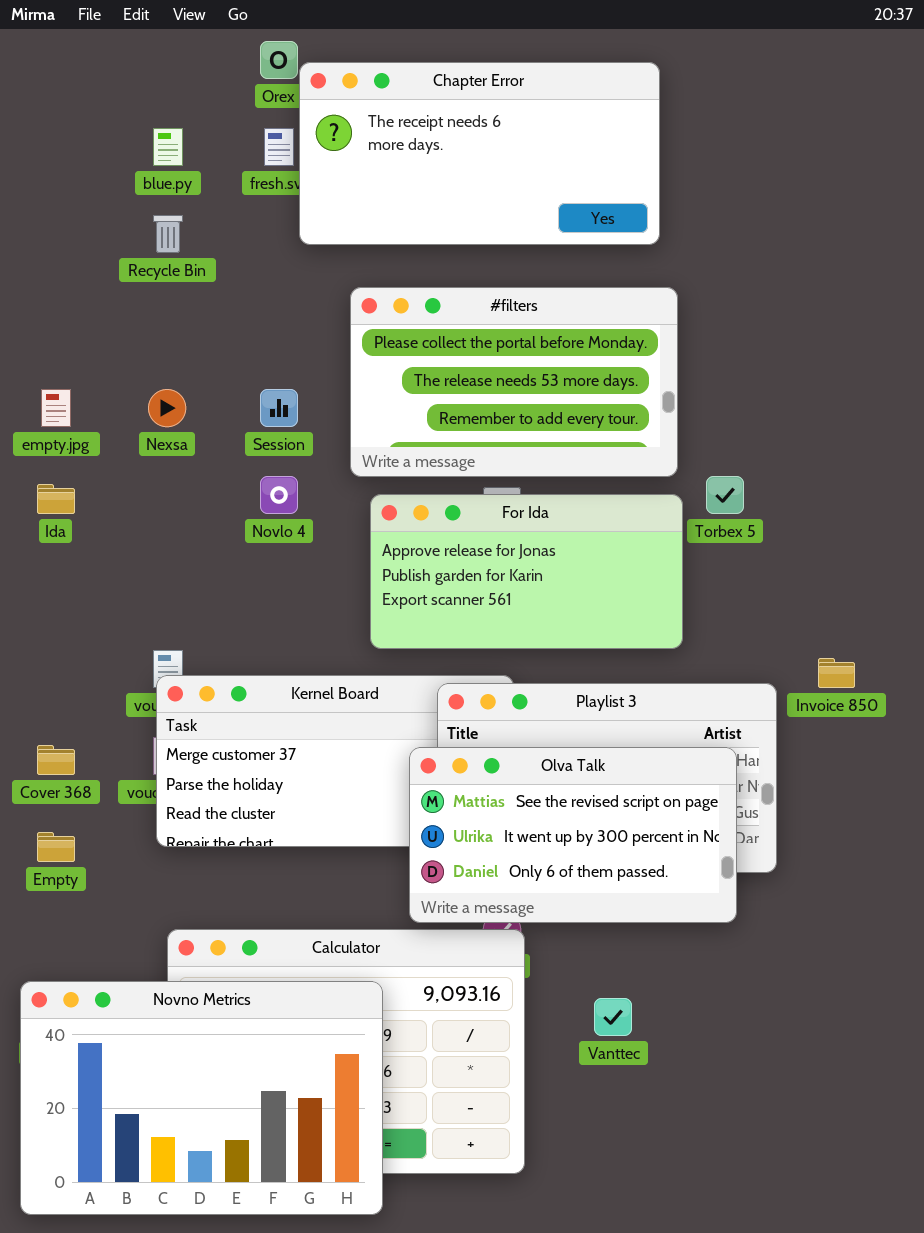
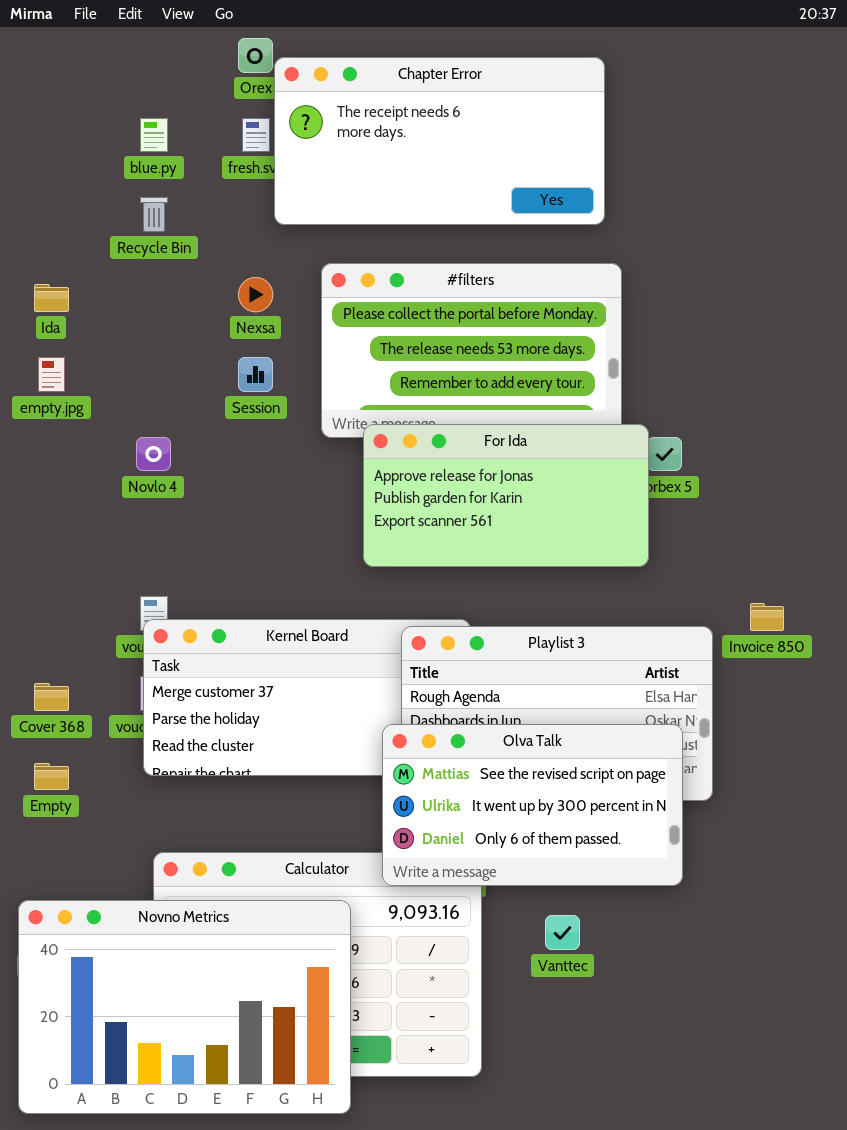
Nexsa: [148,389,186,427] -> [238,277,273,312], moved
Novlo 4: [260,476,298,514] -> [136,437,171,471], moved
Ida: [37,484,75,514] -> [34,284,69,312], moved
For Ida: [370,494,683,649] -> [363,424,649,567], moved
Olva Talk: [409,747,737,923] -> [382,724,683,886], moved

